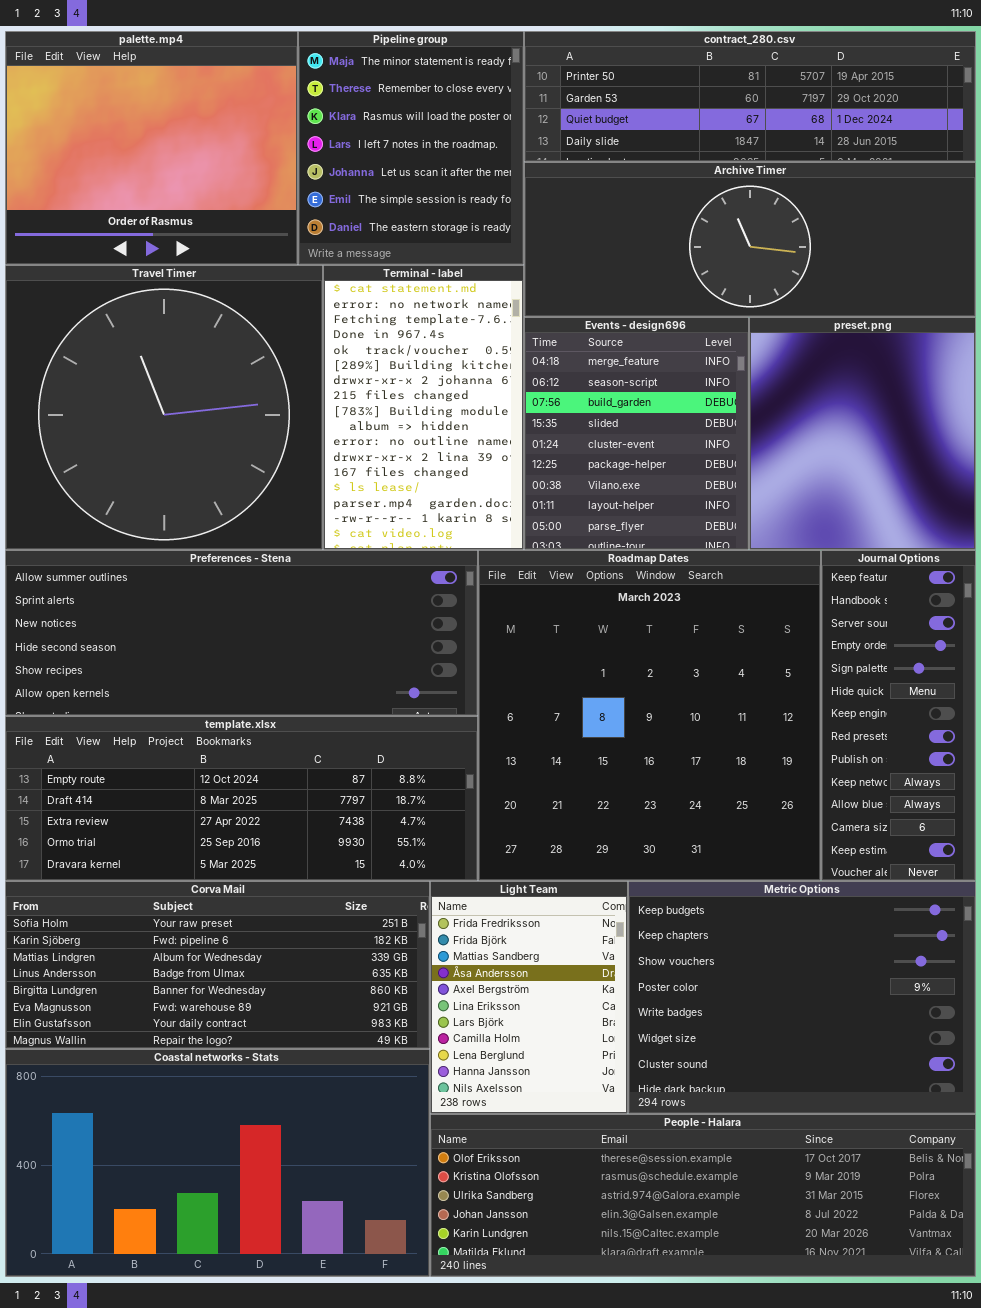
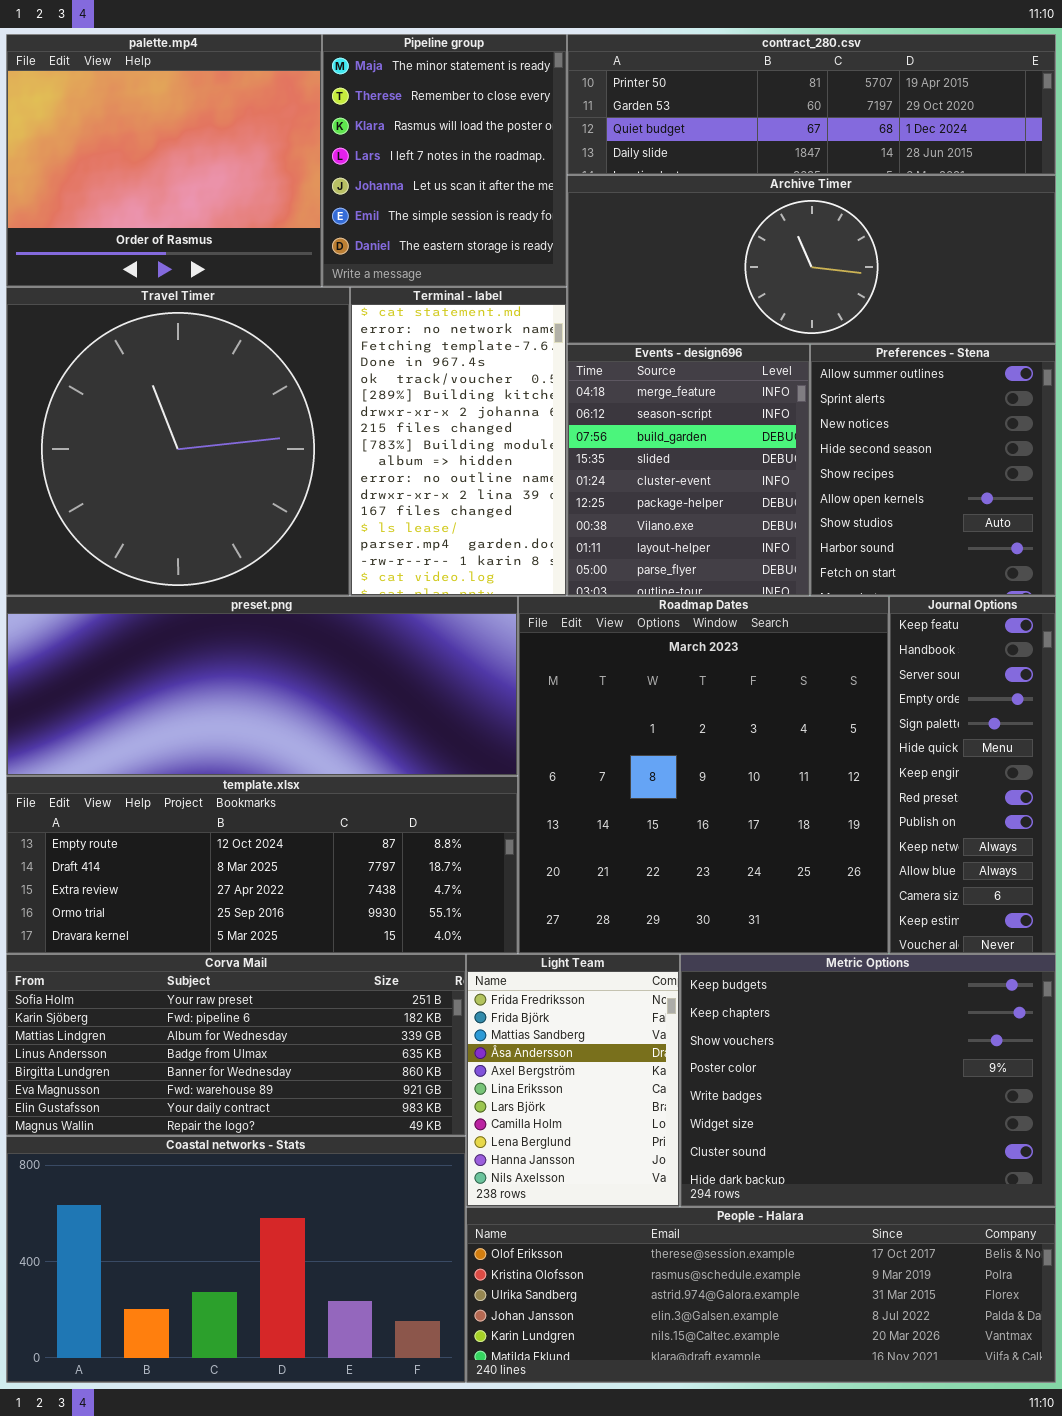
preset.png: [749,317,976,550] -> [6,596,518,776], moved, resized
Preferences - Stena: [5,550,478,716] -> [810,344,1056,596], moved, resized

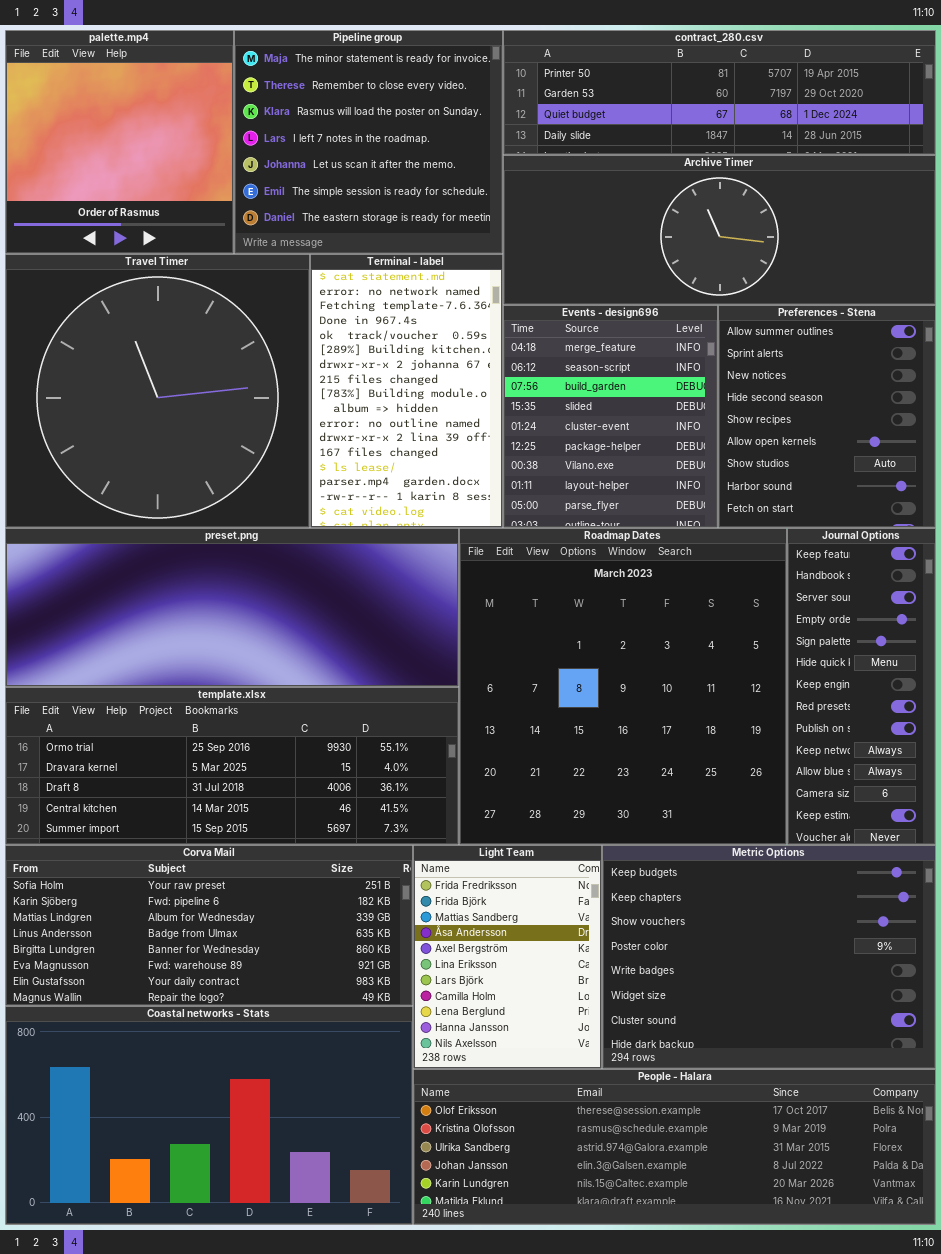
palette.mp4: [6,34,322,287] -> [5,30,234,254], resized
Pipeline group: [322,34,567,287] -> [234,30,503,254], resized
template.xlsx: [6,776,518,954] -> [5,687,459,845], scrolled down 3 rows

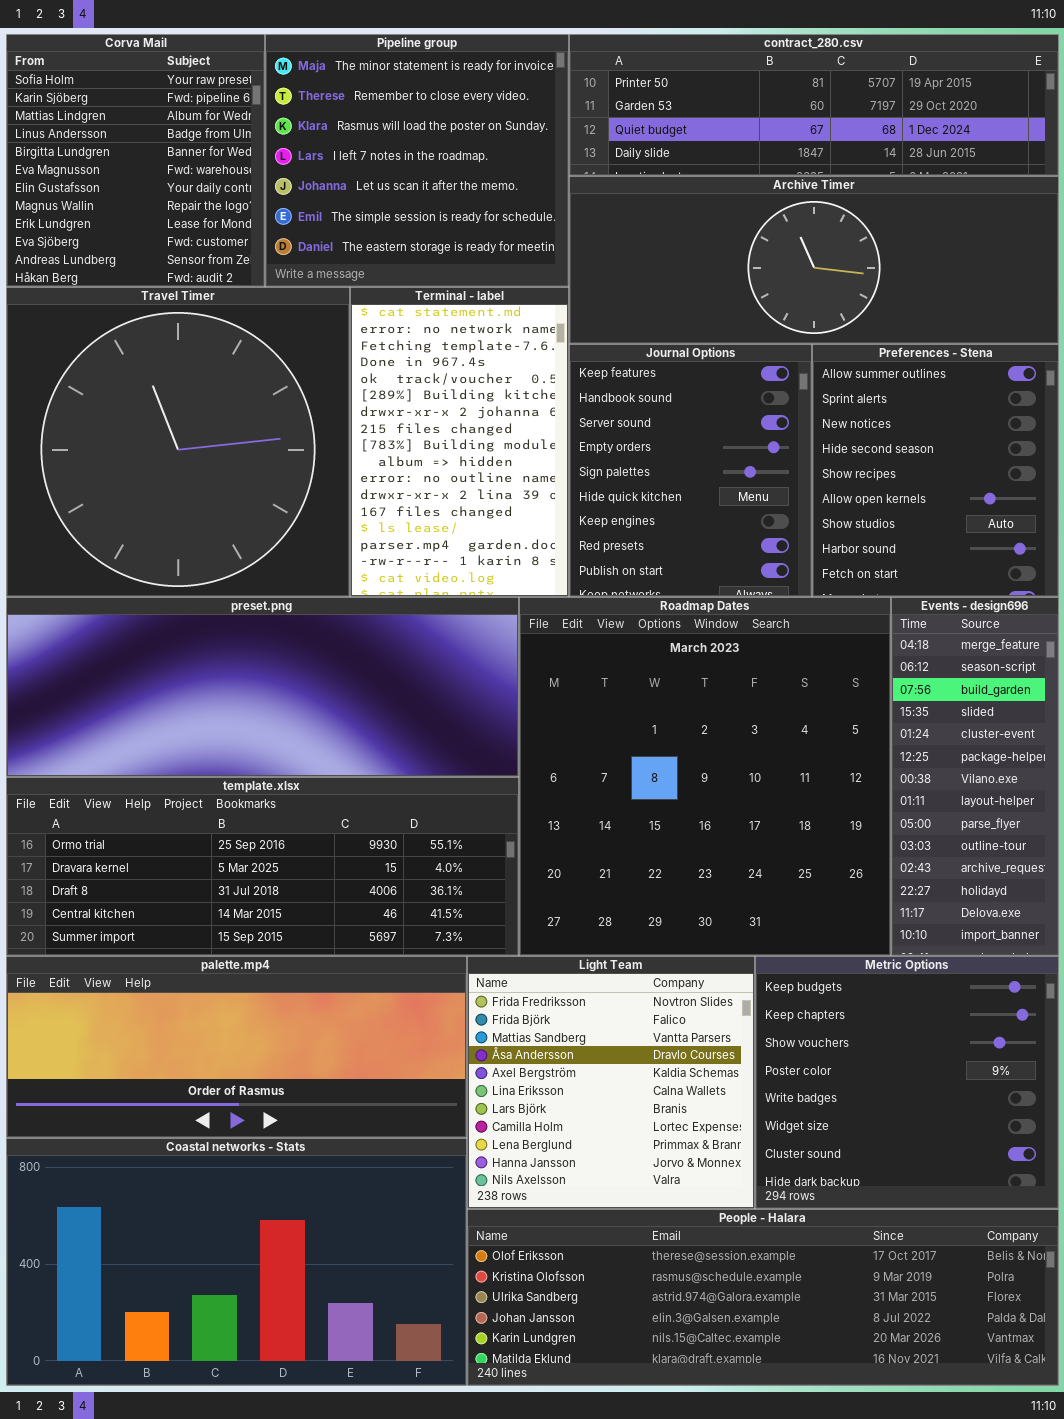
palette.mp4: [5,30,234,254] -> [6,956,467,1138], moved, resized
Events - design696: [503,305,718,528] -> [891,597,1059,956], moved, resized
Journal Options: [787,528,936,845] -> [569,344,812,597], moved, resized
Corva Mail: [5,845,413,1006] -> [6,34,265,287], moved, resized
Light Team: [413,845,602,1069] -> [467,956,755,1209], resized
Metric Options: [602,845,936,1069] -> [755,956,1059,1209], resized

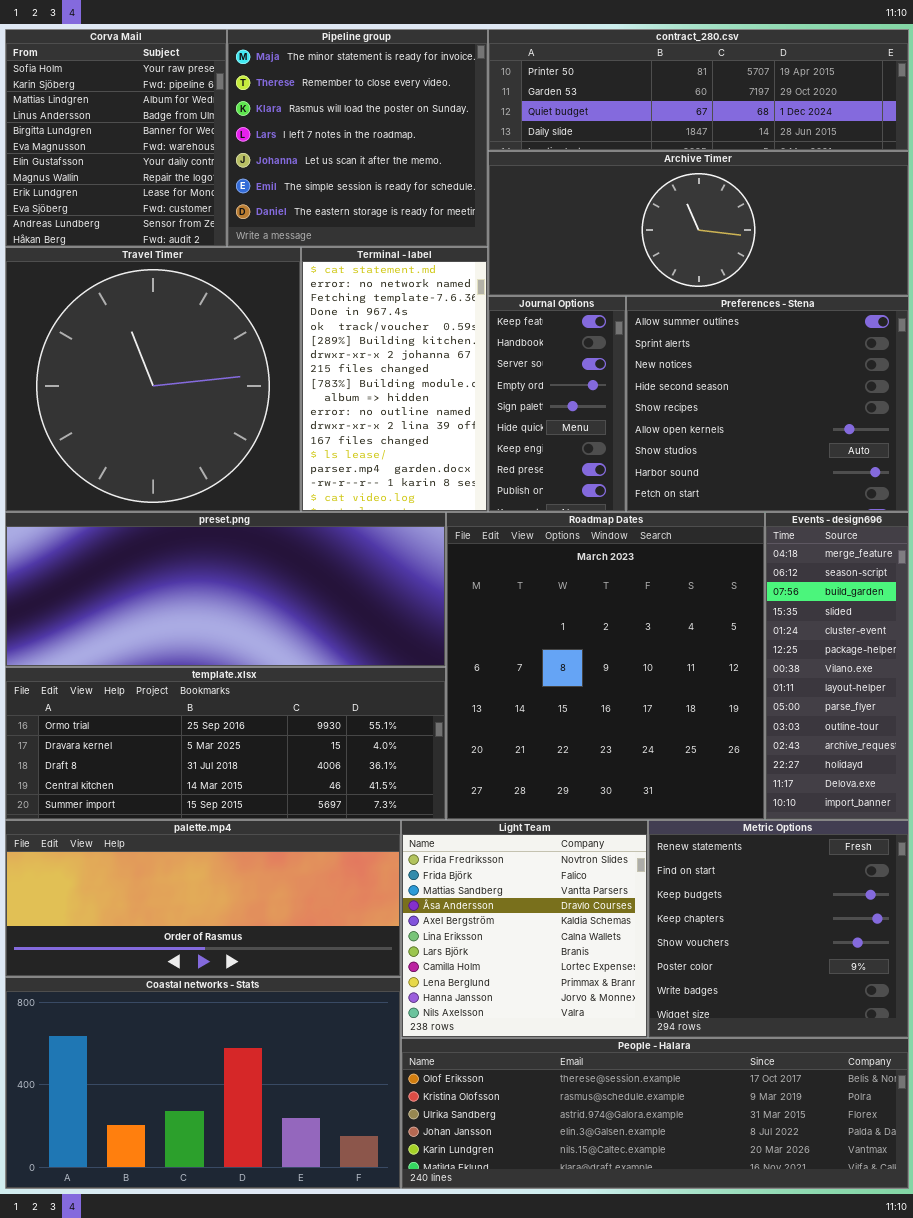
Journal Options: [569,344,812,597] -> [488,296,626,512], resized
Preferences - Stena: [812,344,1059,597] -> [626,296,909,512], resized
Metric Options: [755,956,1059,1209] -> [648,820,909,1038], scrolled up 2 rows

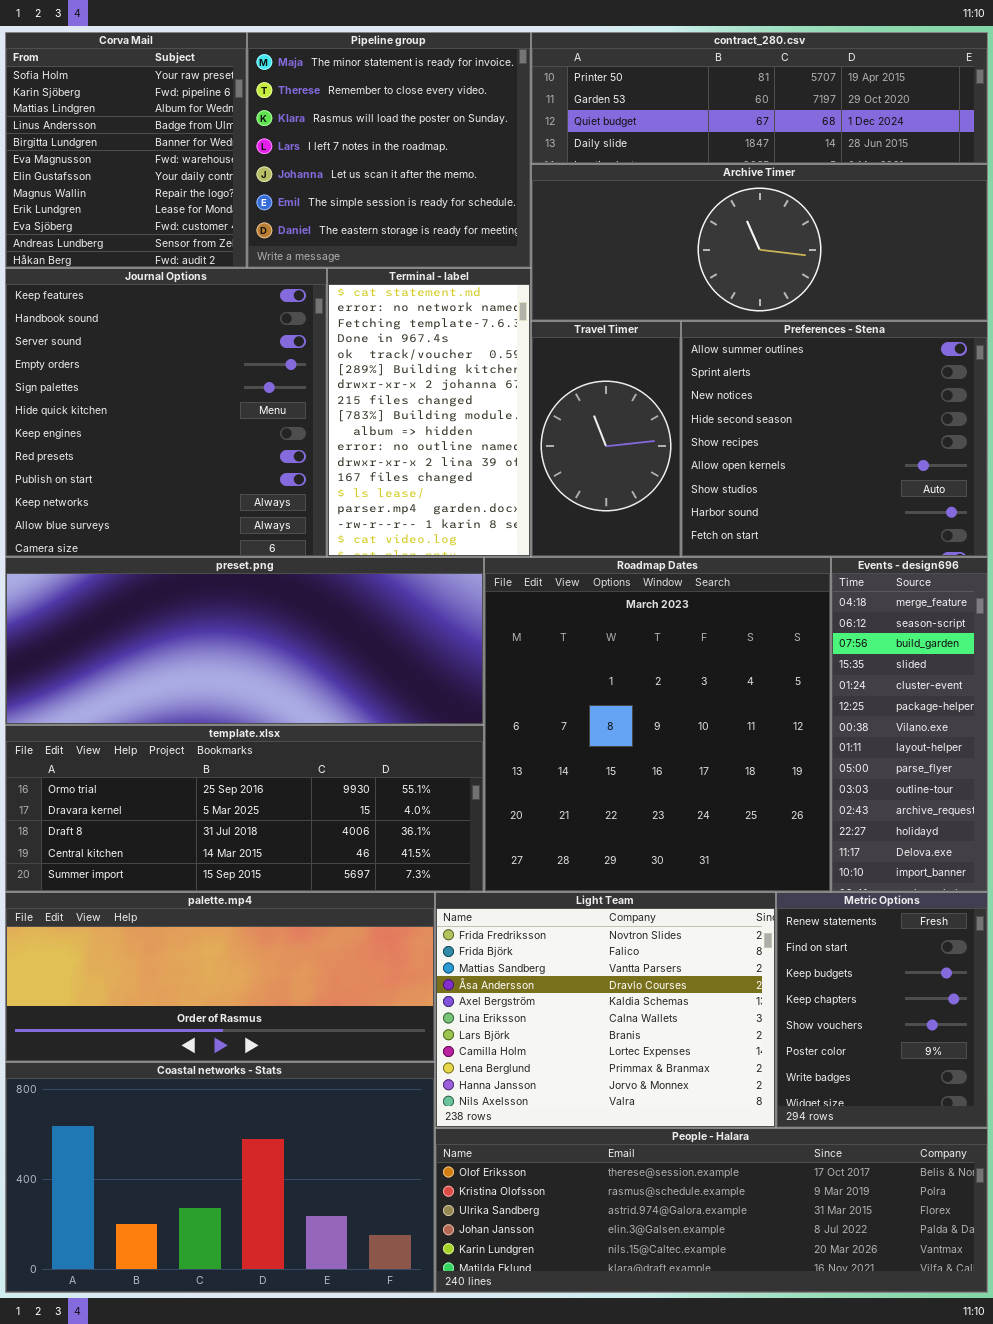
Travel Timer: [5,247,301,512] -> [531,321,681,557], moved, resized
Journal Options: [488,296,626,512] -> [5,268,327,557], moved, resized
Light Team: [401,820,648,1038] -> [435,892,776,1128], resized
Metric Options: [648,820,909,1038] -> [776,892,988,1128], resized

